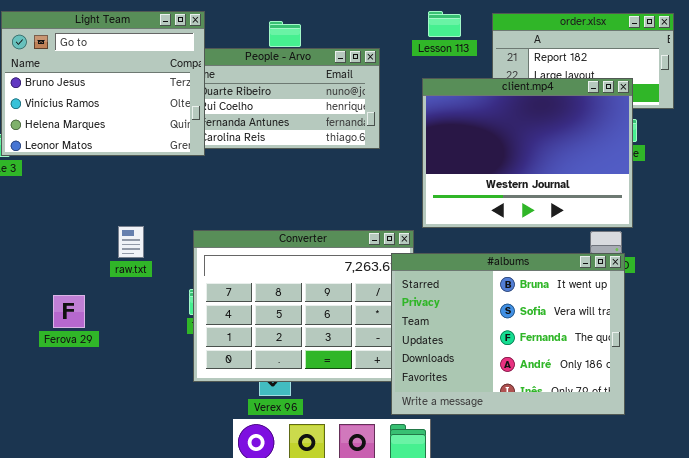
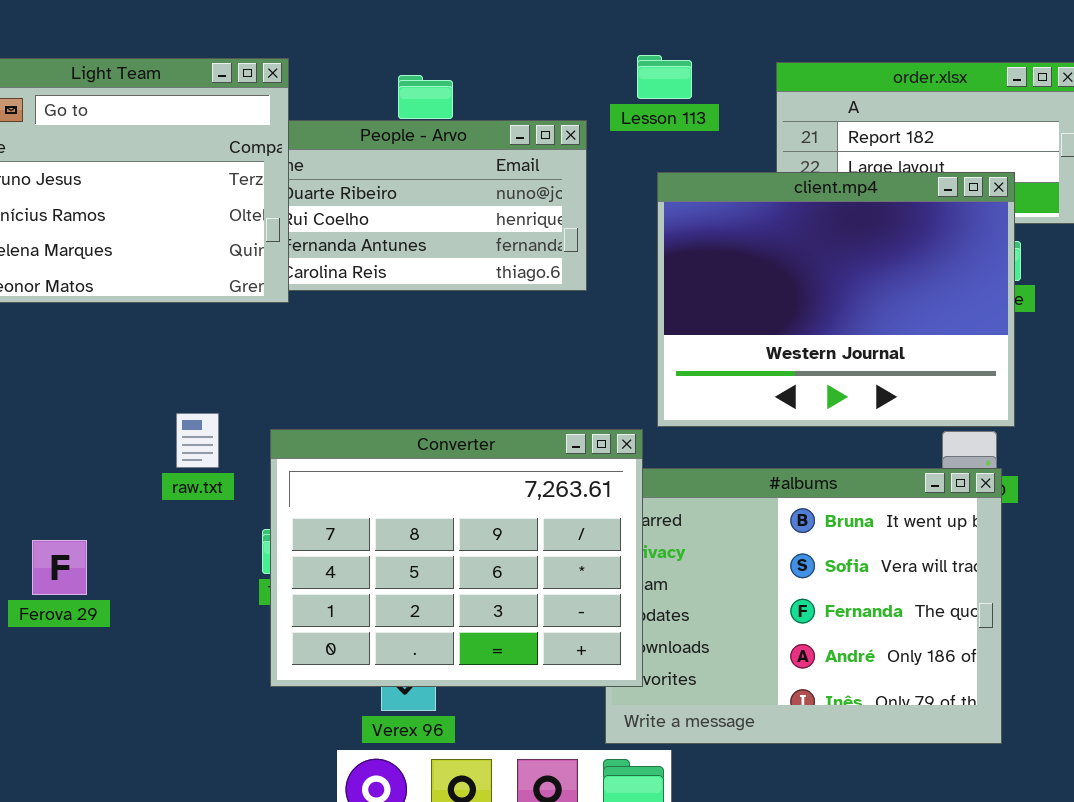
Lesson 113: [428,11,461,37] -> [637,55,692,99], moved
raw.txt: [118,226,144,258] -> [176,413,219,468], moved
Converter: [193,230,414,382] -> [270,429,643,687], raised

